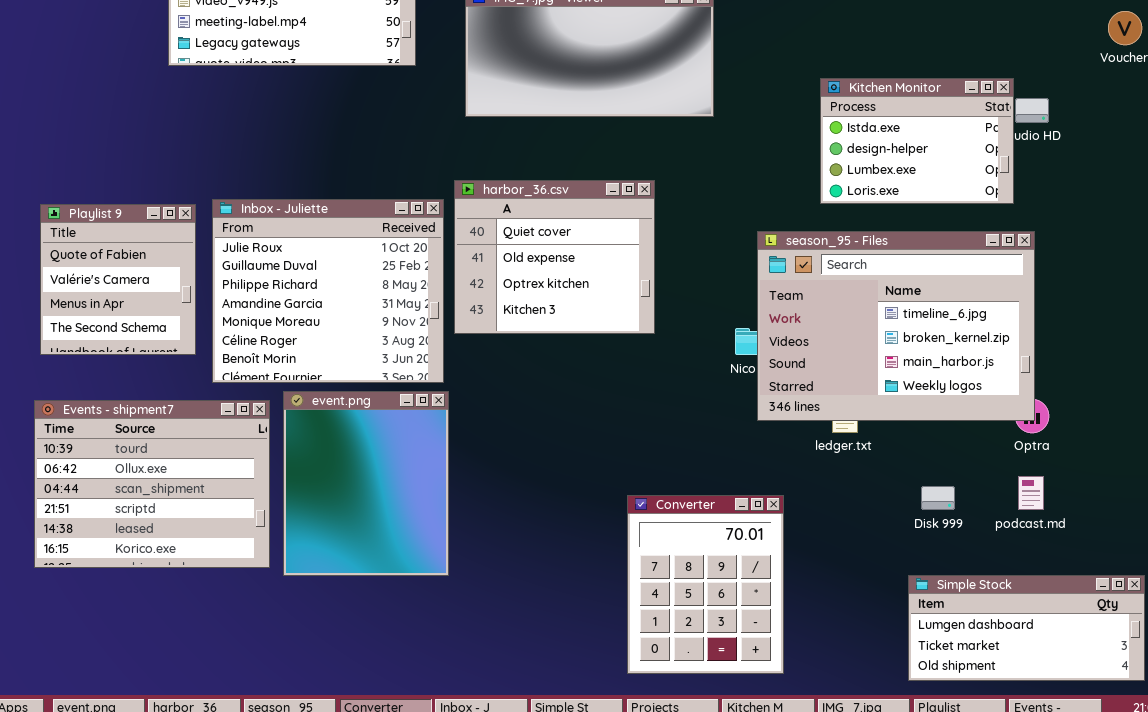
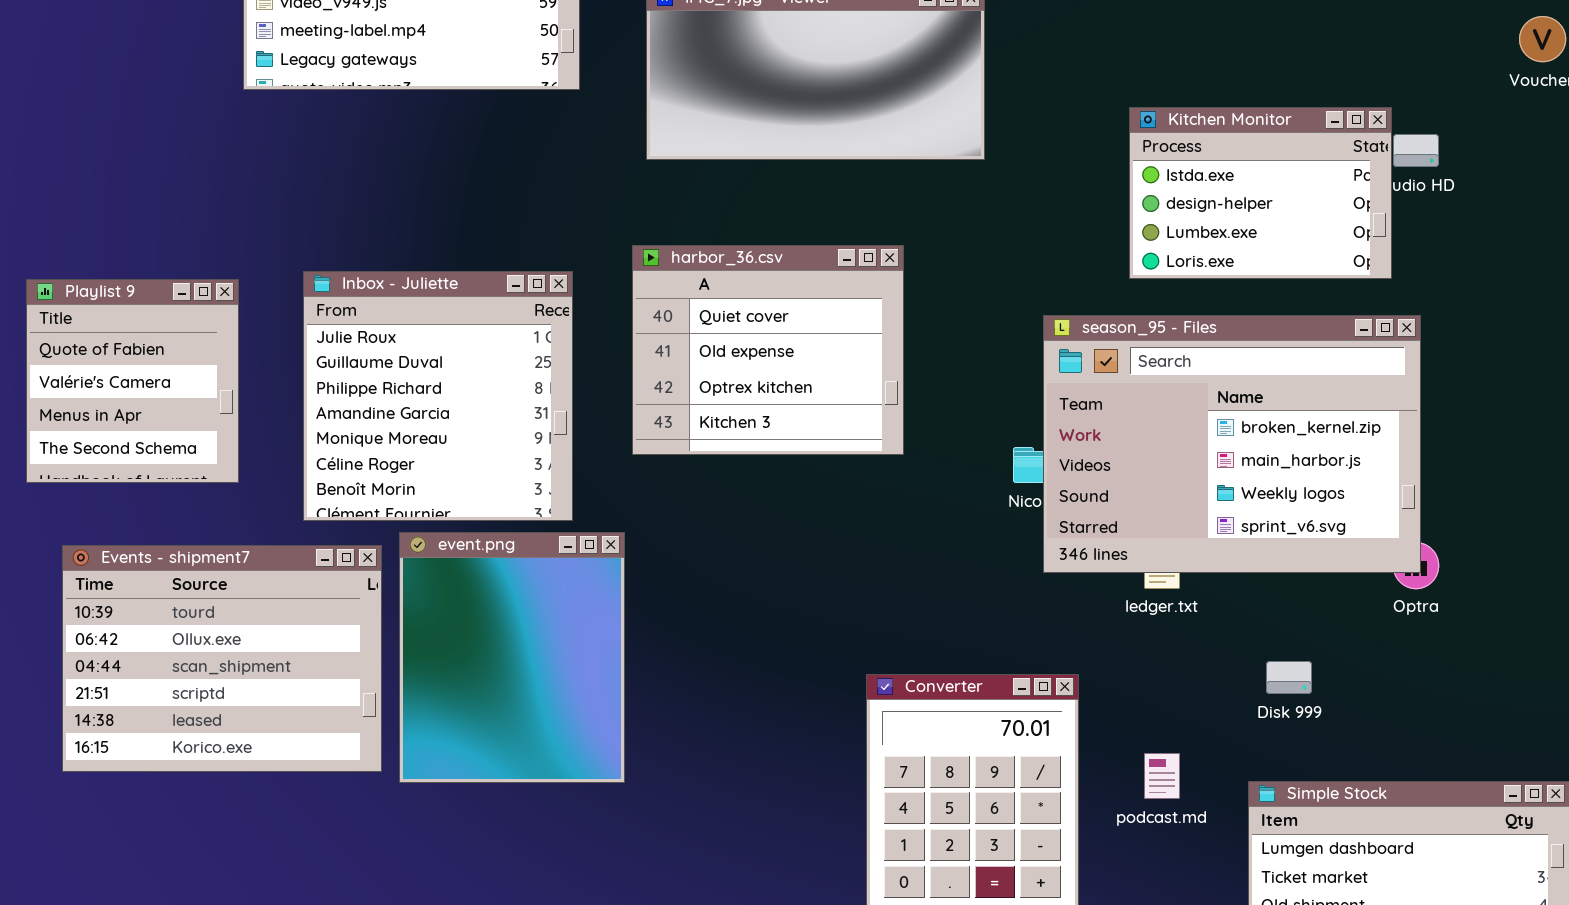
Inbox - Juliette: [212,199,444,383] -> [303,271,573,521], resized
Playlist 9: [40,204,196,355] -> [26,279,239,483], moved
season_95 - Files: [757,231,1035,421] -> [1043,315,1421,573], scrolled down 1 row
podcast.md: [1018,476,1044,510] -> [1144,753,1180,799], moved

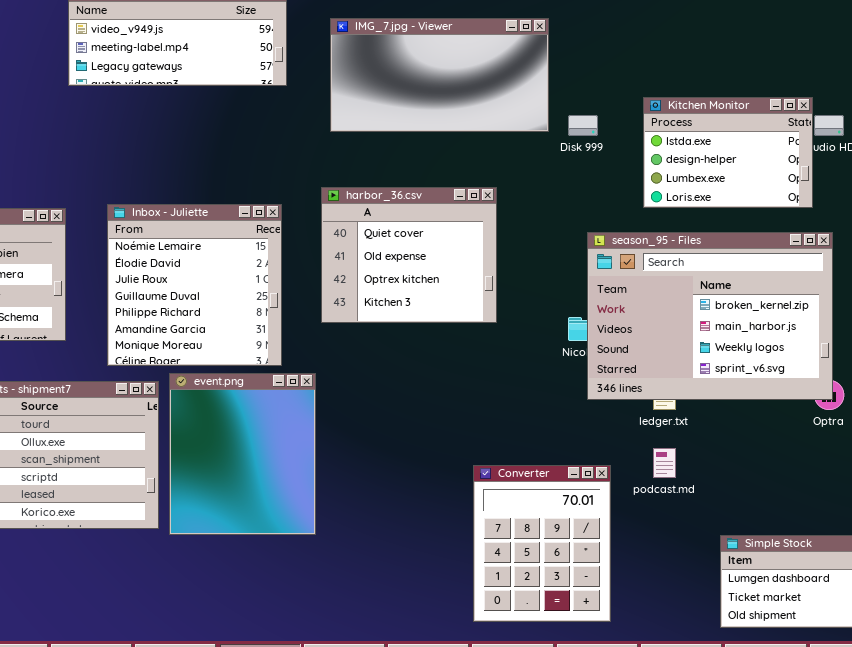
Inbox - Juliette: [303,271,573,521] -> [107,204,282,366], scrolled up 2 rows
Disk 999: [1266,661,1312,694] -> [568,115,598,136], moved
podcast.md: [1144,753,1180,799] -> [653,448,676,478], moved

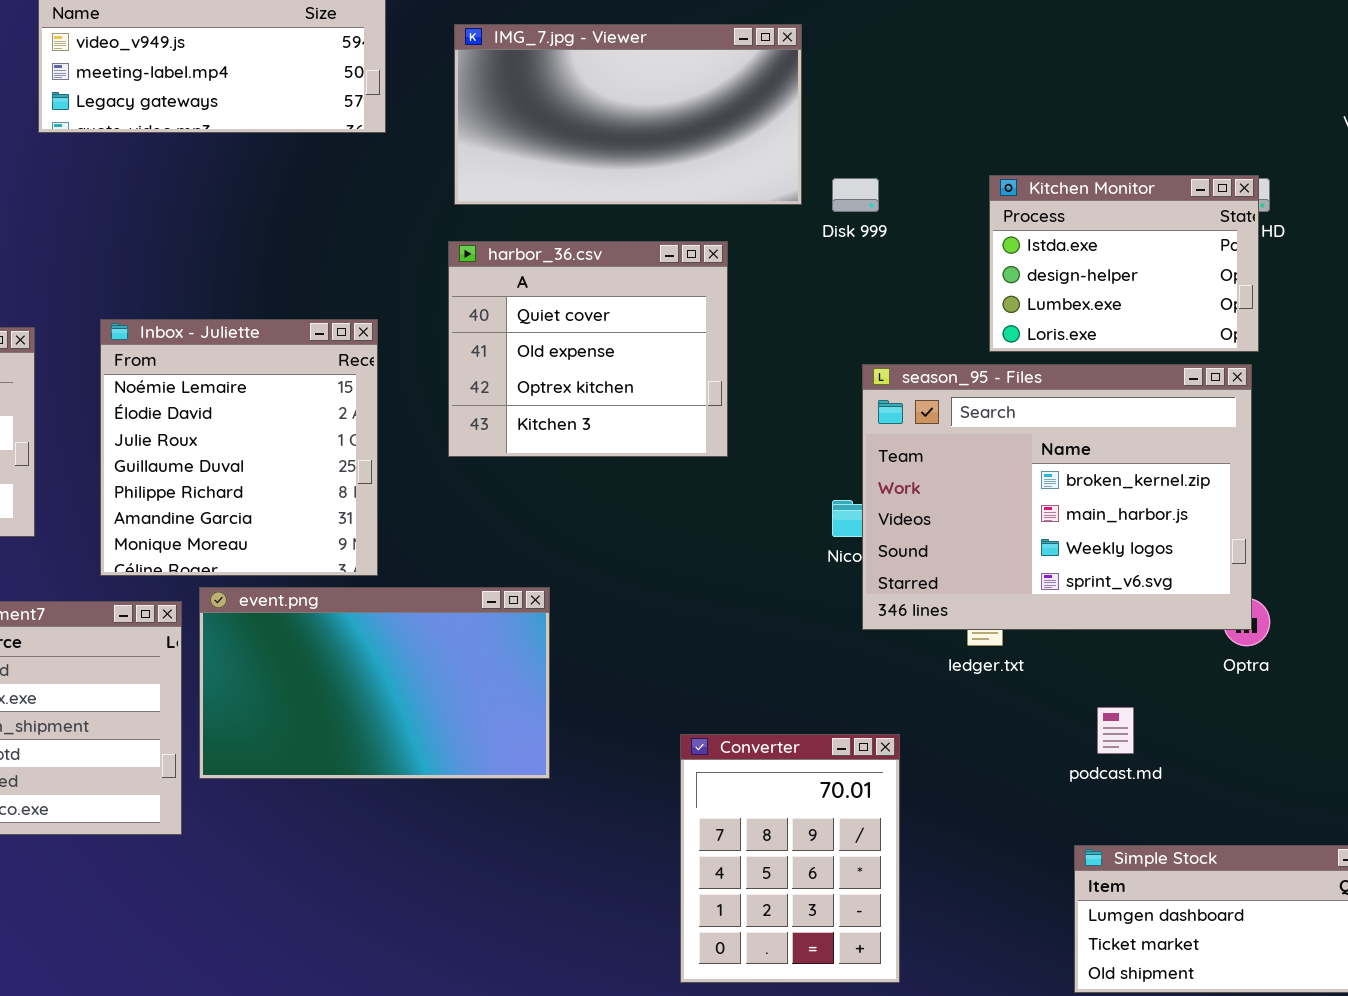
Kitchen Monitor: [643,97,813,208] -> [989,175,1259,352], moved
harbor_36.csv: [321,187,497,323] -> [448,241,728,457], moved
event.png: [169,373,316,535] -> [199,587,550,779], resized
podcast.md: [653,448,676,478] -> [1097,707,1134,754], moved

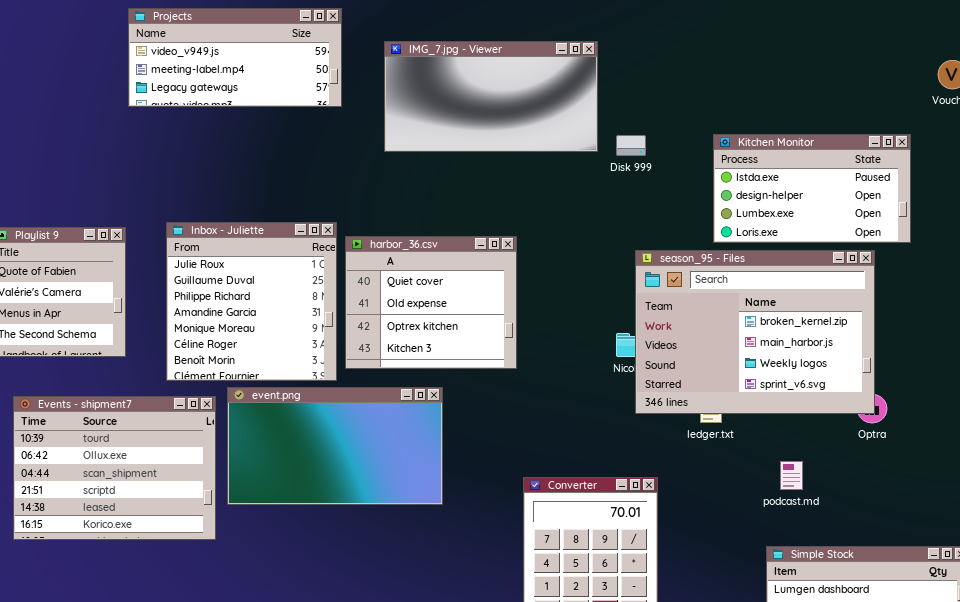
Kitchen Monitor: [989,175,1259,352] -> [713,134,911,243], resized
harbor_36.csv: [448,241,728,457] -> [345,236,517,369], moved
Inbox - Juliette: [100,319,378,576] -> [166,222,337,381], scrolled down 2 rows

